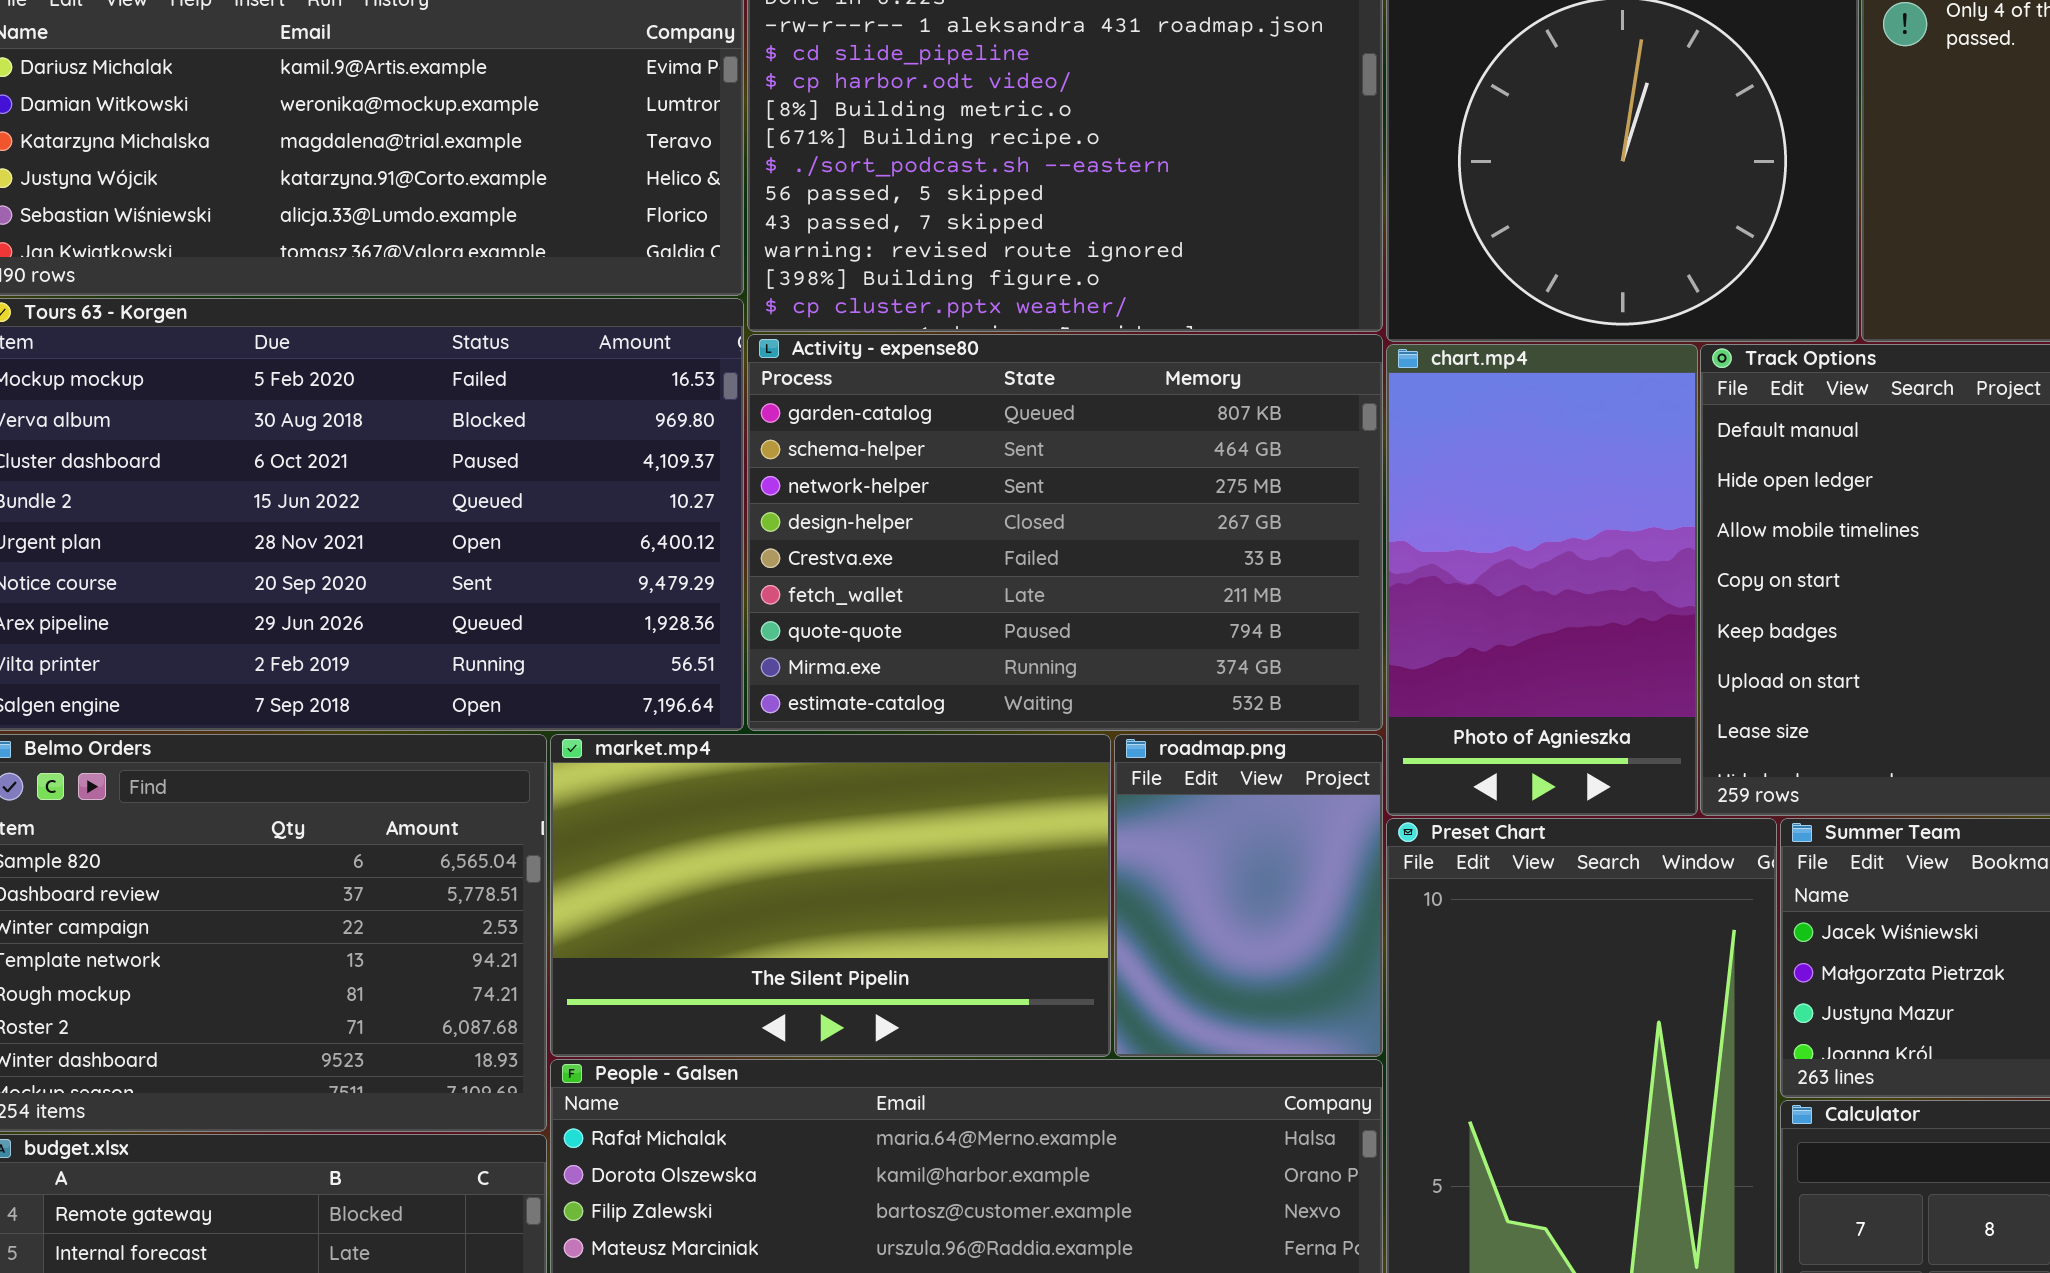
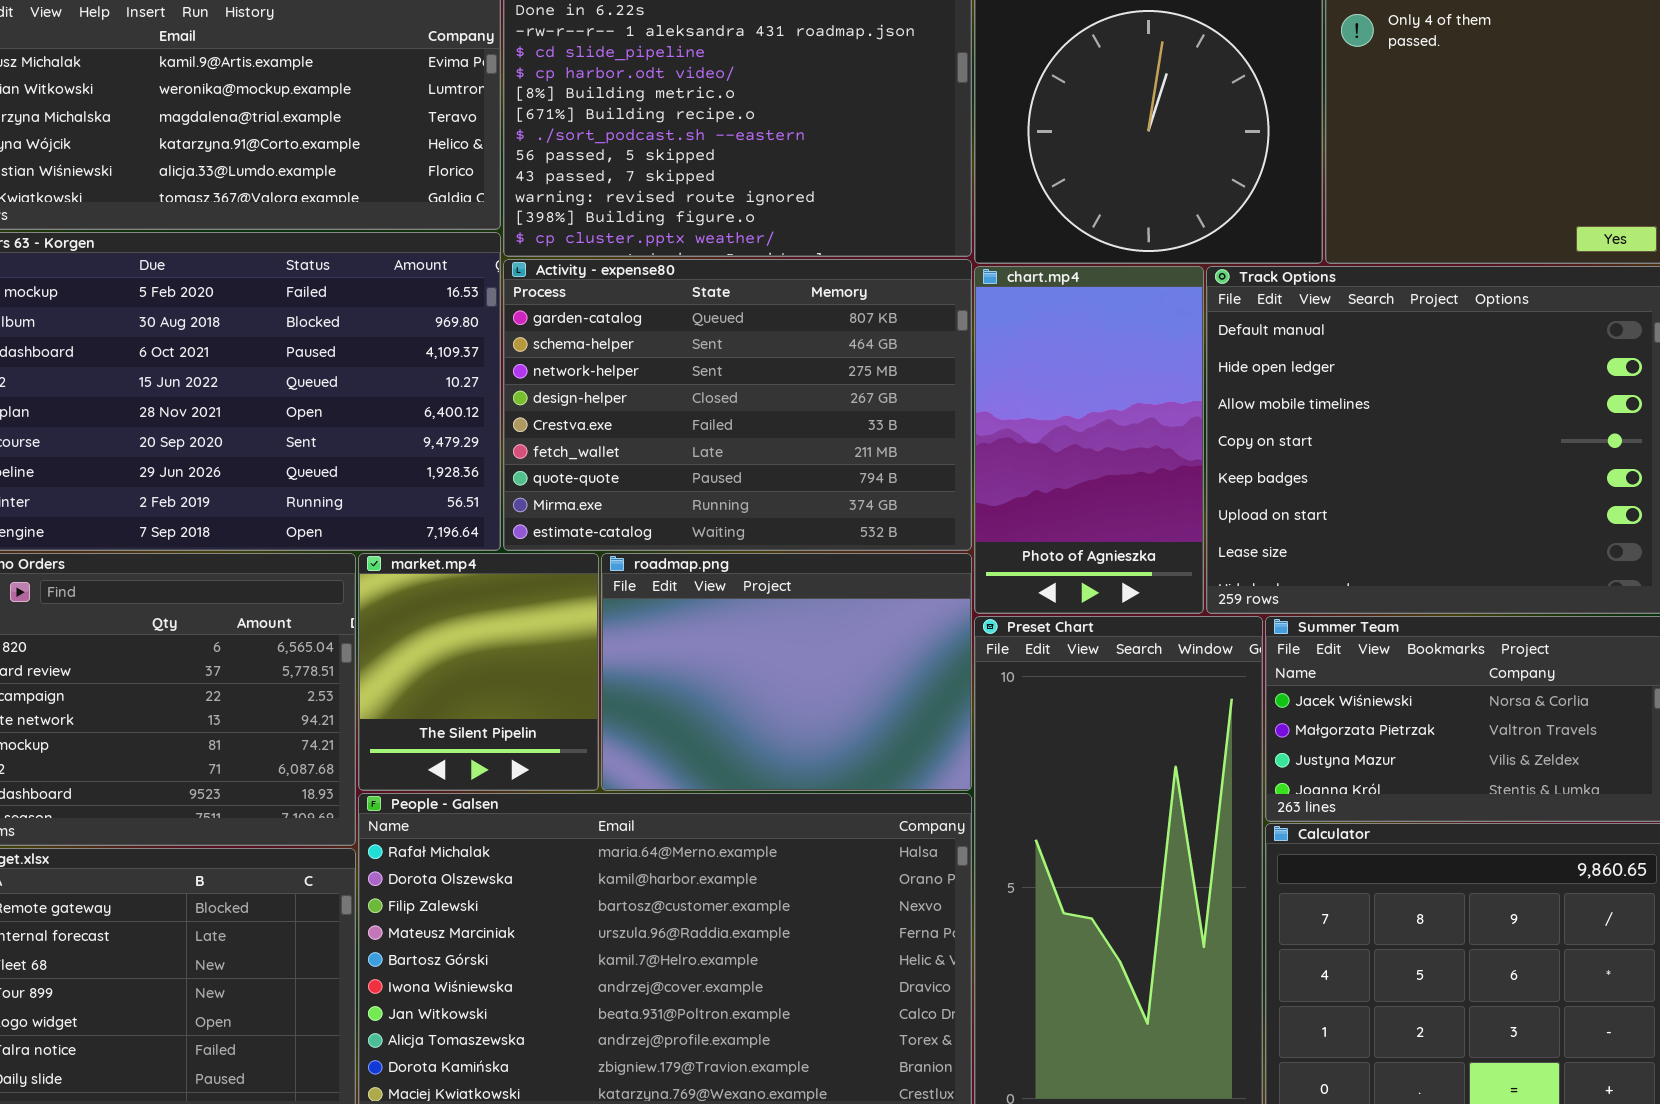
market.mp4: [550,734,1111,1057] -> [358,553,599,791], resized
roadmap.png: [1114,734,1383,1057] -> [601,553,972,791], resized

